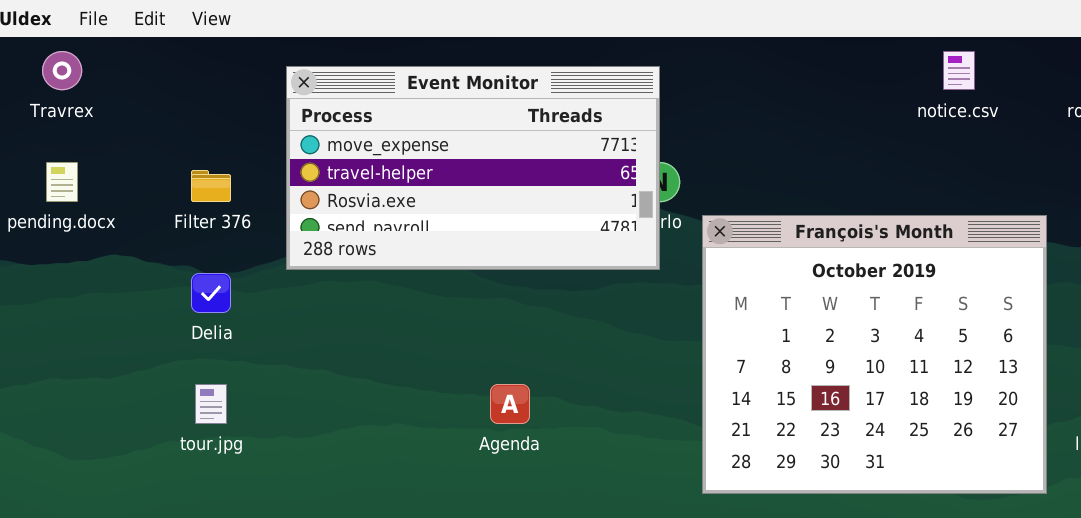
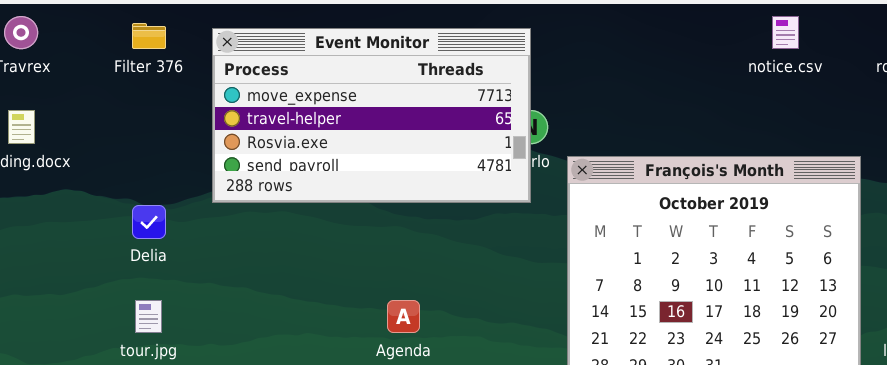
Filter 376: [191,170,231,202] -> [132,23,166,49], moved

